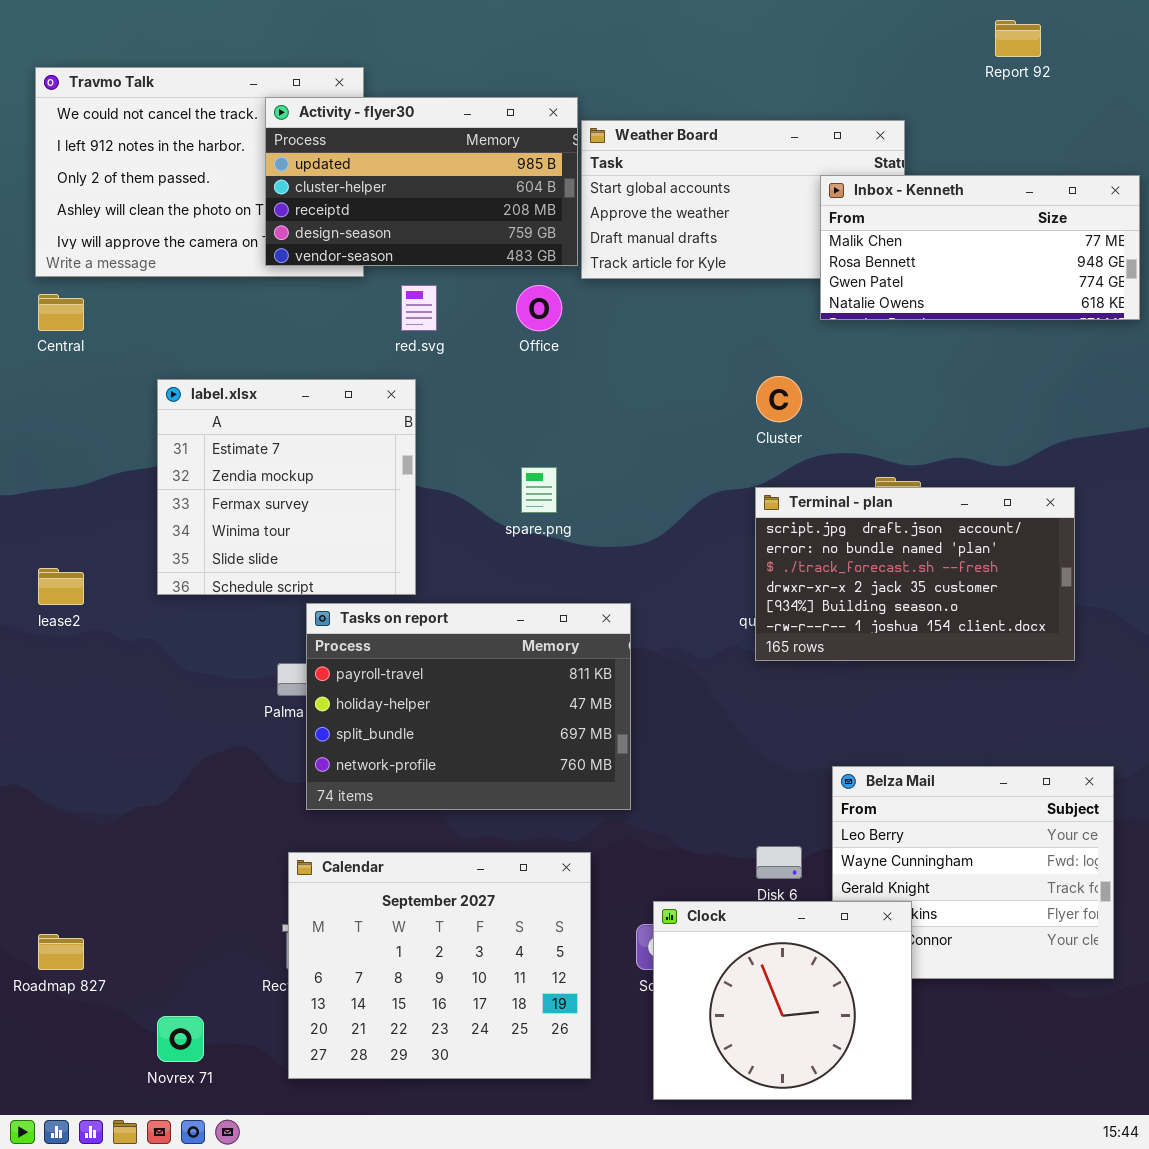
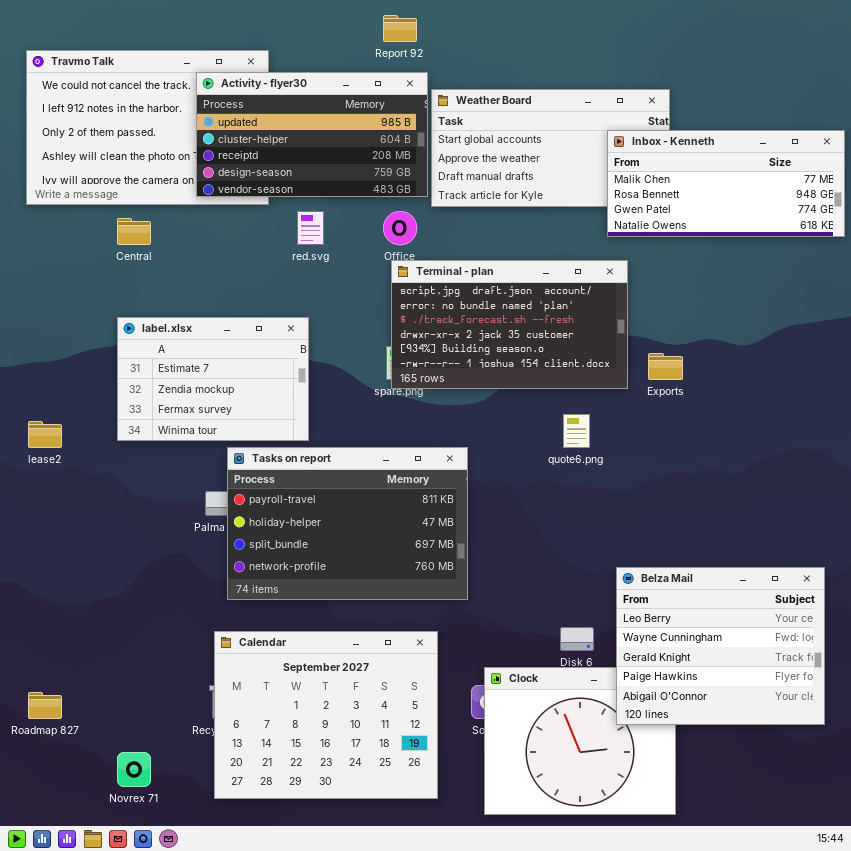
Report 92: [995,20,1041,57] -> [383,15,417,42], moved
Central: [38,294,84,331] -> [117,218,151,245], moved
label.xlsx: [157,379,416,595] -> [117,317,309,441], resized
Terminal - plan: [755,487,1075,661] -> [391,260,628,389], moved
Belza Mail: [832,766,1114,979] -> [616,567,825,725], raised

